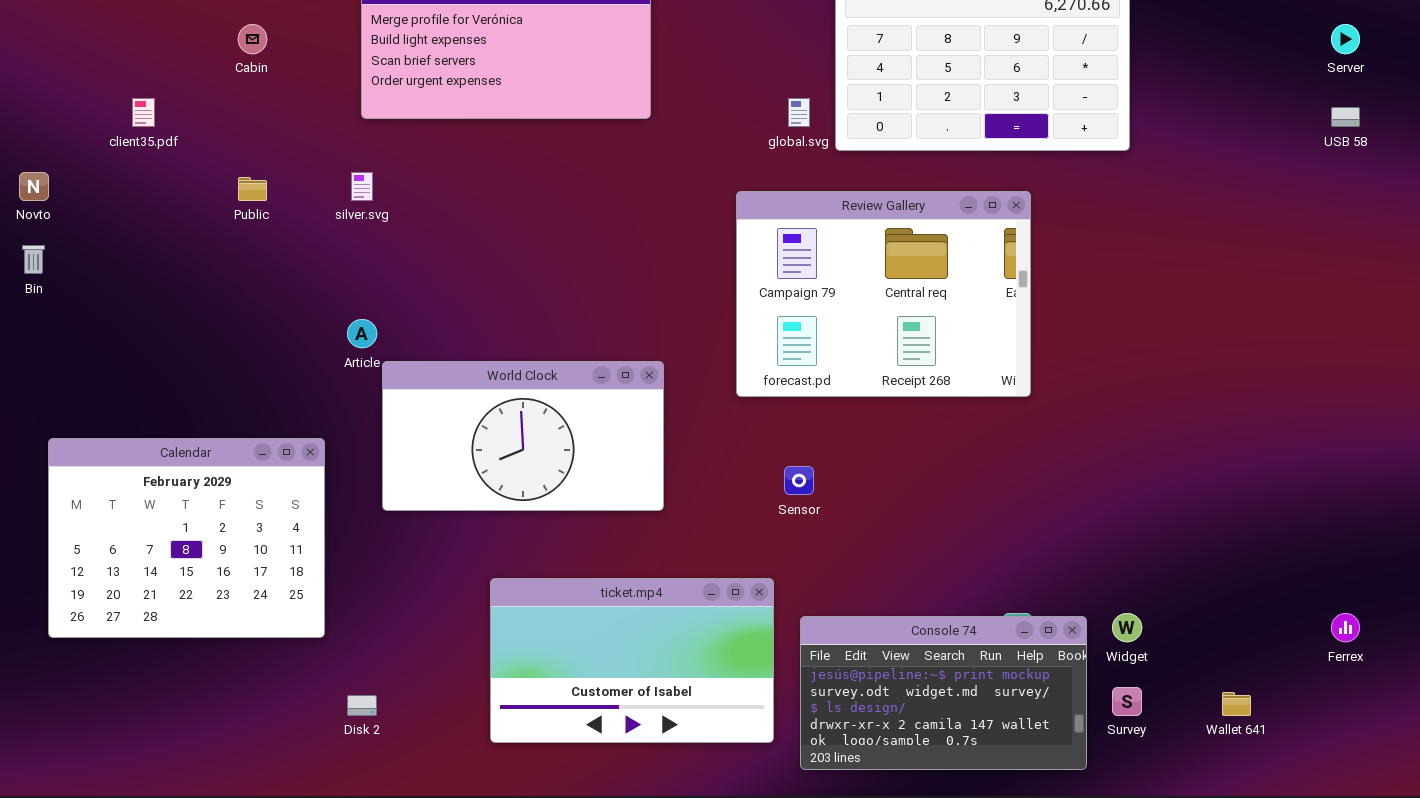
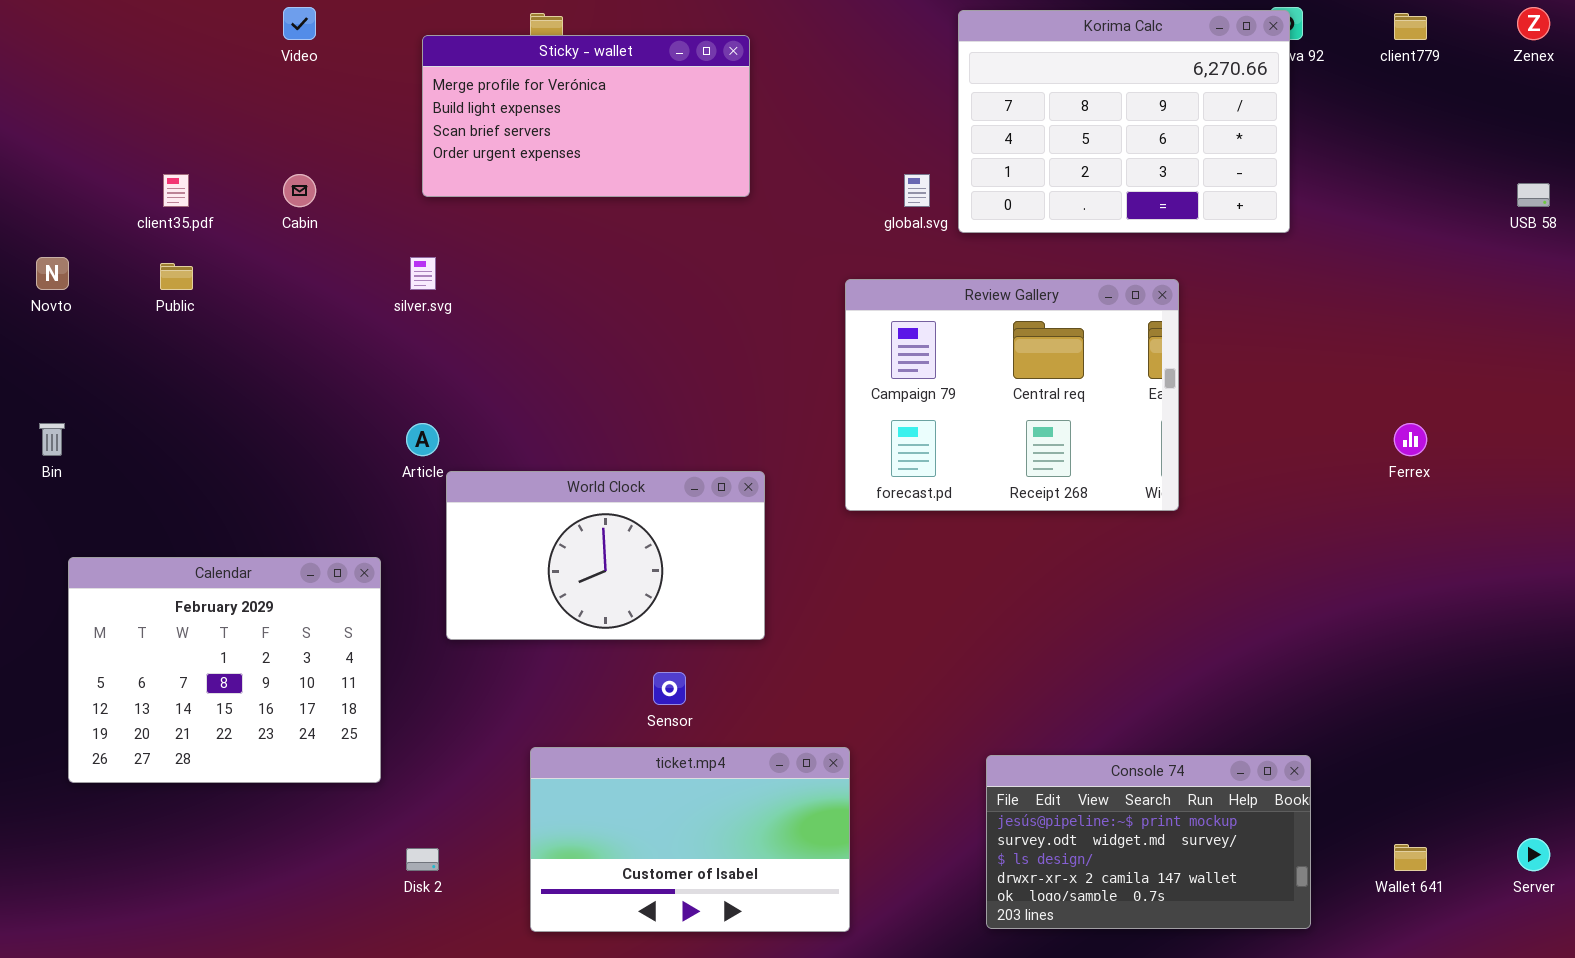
Cabin: [238,24,267,54] -> [283,174,316,207], moved
Server: [1331,24,1360,54] -> [1517,838,1550,871], moved
Public: [238,177,267,201] -> [160,263,193,290], moved
Bin: [22,245,45,274] -> [39,423,65,456], moved
Sensor: [784,466,814,495] -> [653,672,686,705], moved
ticket.mp4: [490,578,774,743] -> [530,747,850,932], moved
Ferrex: [1331,613,1360,642] -> [1394,423,1427,456], moved
Console 74: [800,616,1087,770] -> [986,755,1311,929], moved

